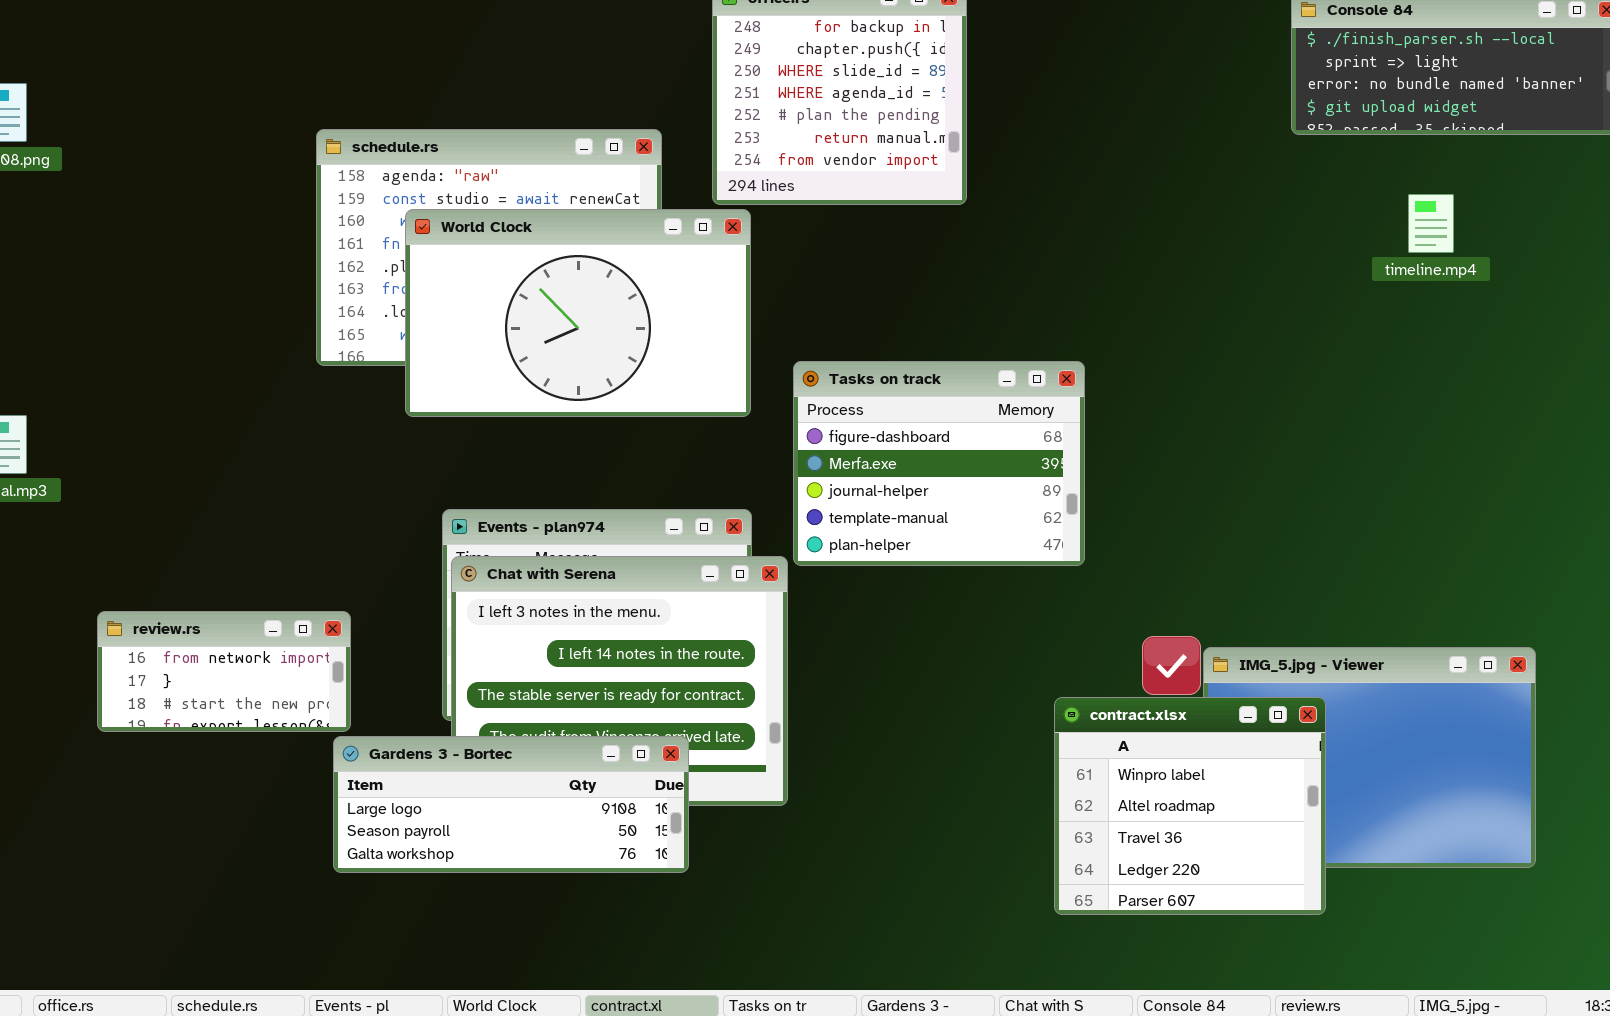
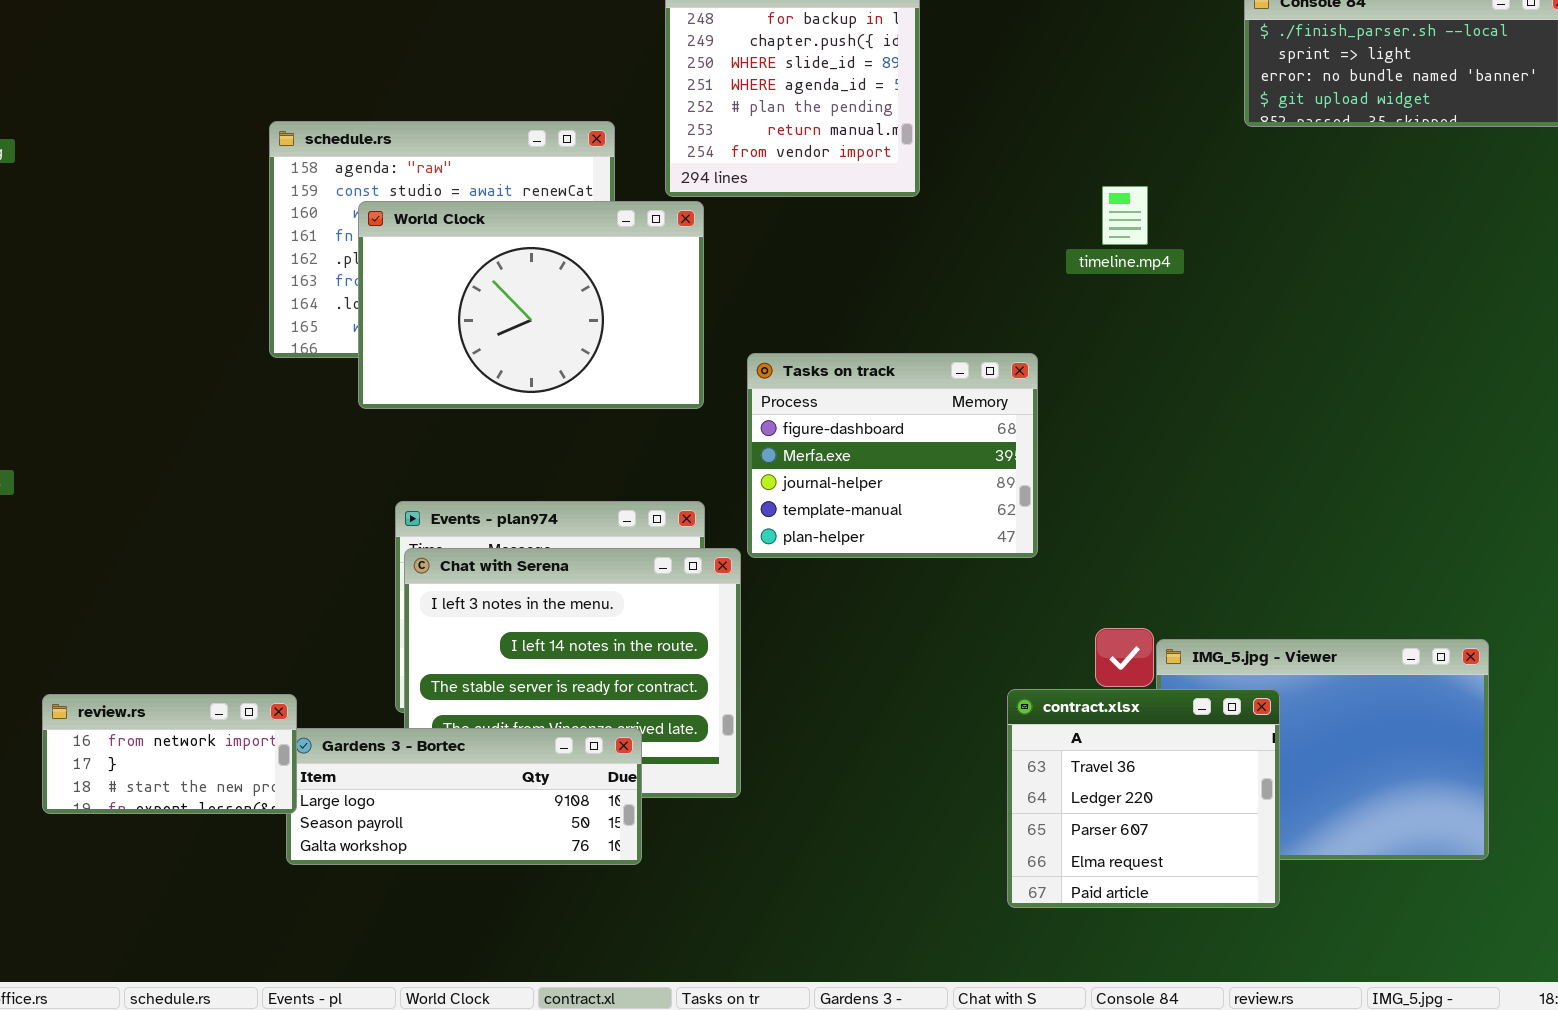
timeline.mp4: [1408,194,1454,253] -> [1102,186,1148,245], moved
review.rs: [97,611,351,732] -> [42,694,297,814], moved
contract.xlsx: [1054,697,1326,915] -> [1007,689,1280,908], scrolled down 2 rows

